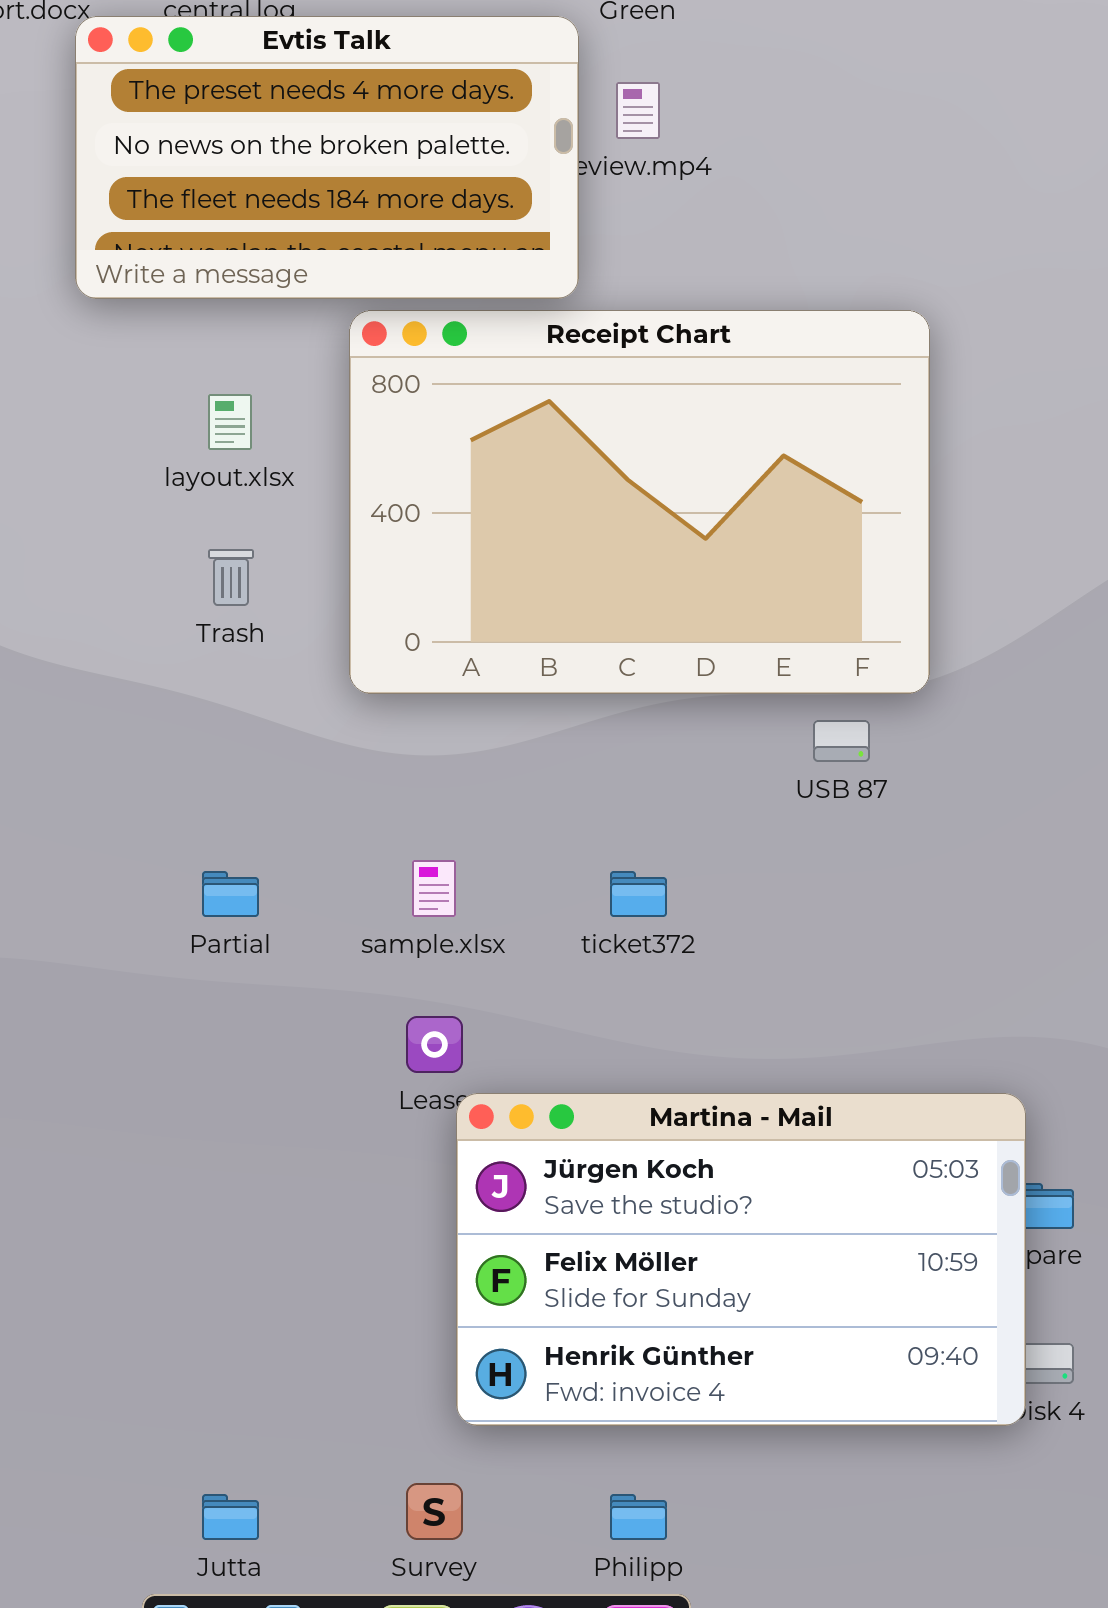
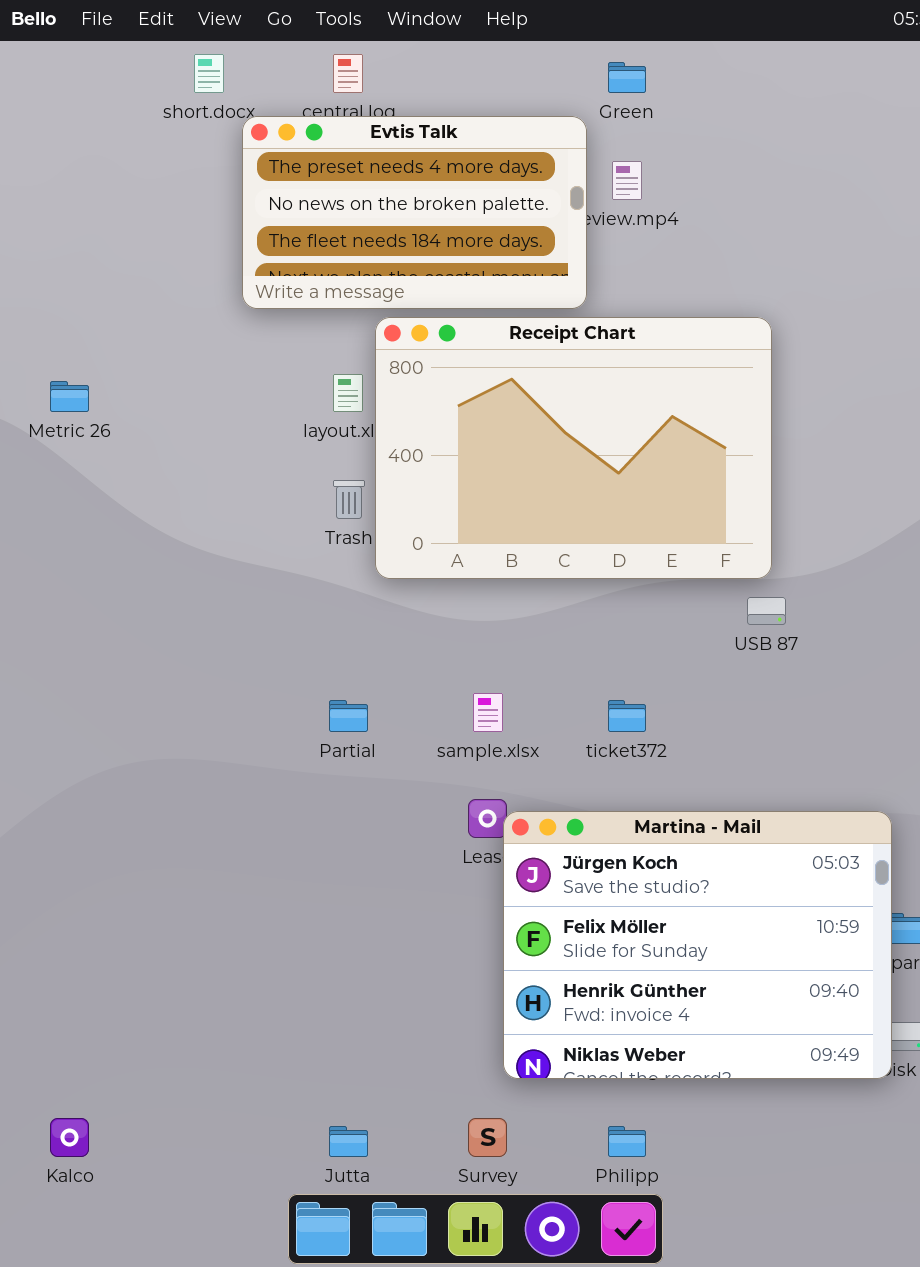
Receipt Chart: [349,310,930,694] -> [375,317,772,579], moved
Martina - Mail: [456,1093,1026,1426] -> [503,811,892,1079], resized

